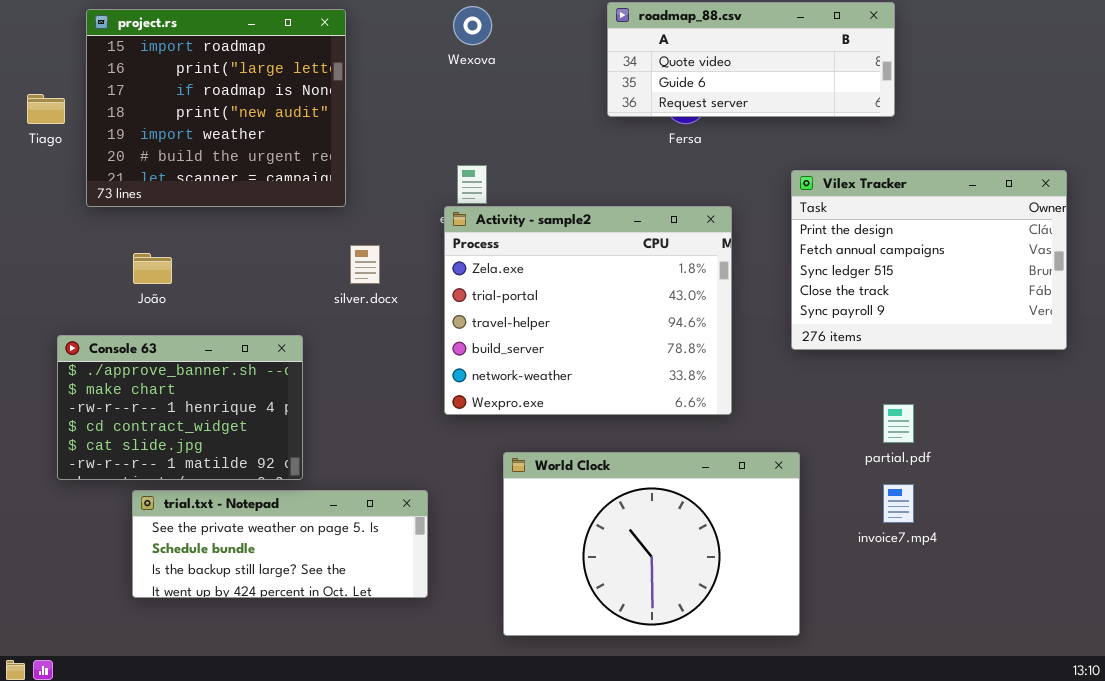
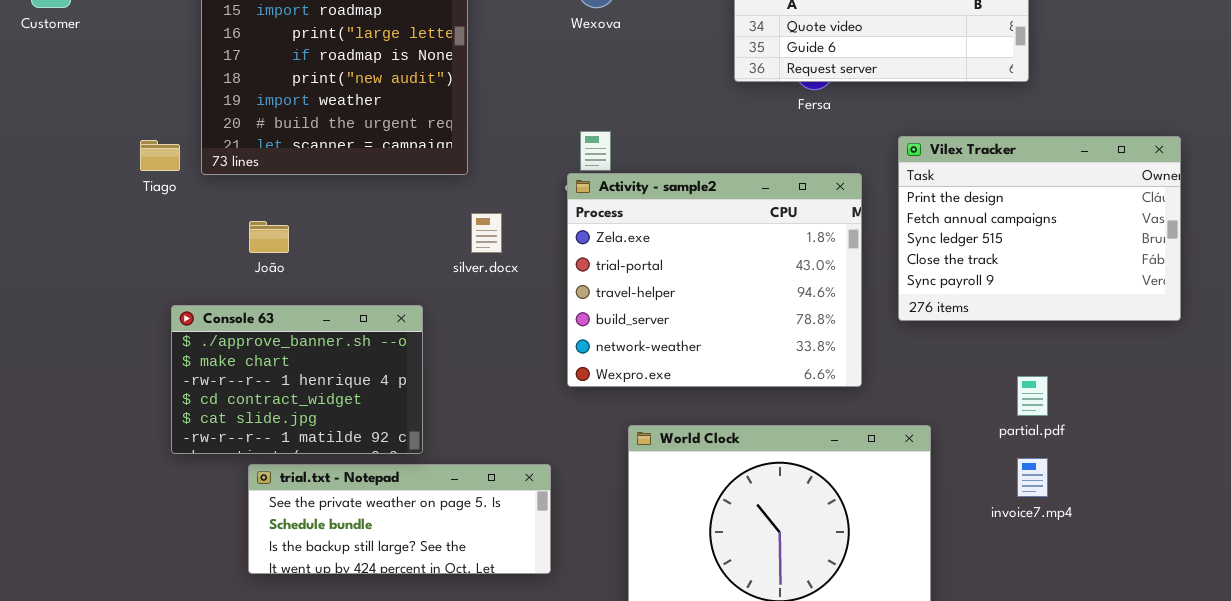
Tiago: [27,94,65,124] -> [140,140,180,171], moved
Vilex Tracker: [791,170,1067,350] -> [898,136,1181,321], moved

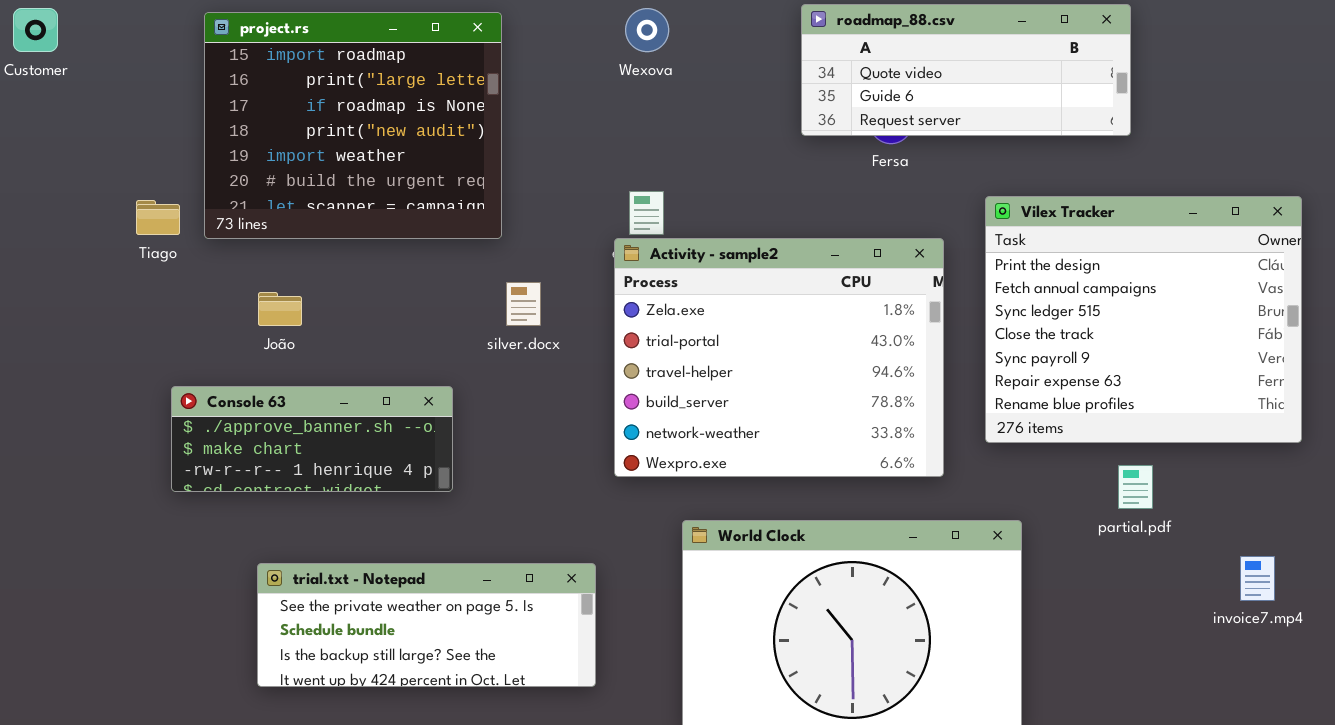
Vilex Tracker: [898,136,1181,321] -> [985,196,1302,443], resized
Console 63: [171,305,423,454] -> [171,386,453,492], resized
invoice7.mp4: [1017,458,1048,497] -> [1240,556,1275,601], moved

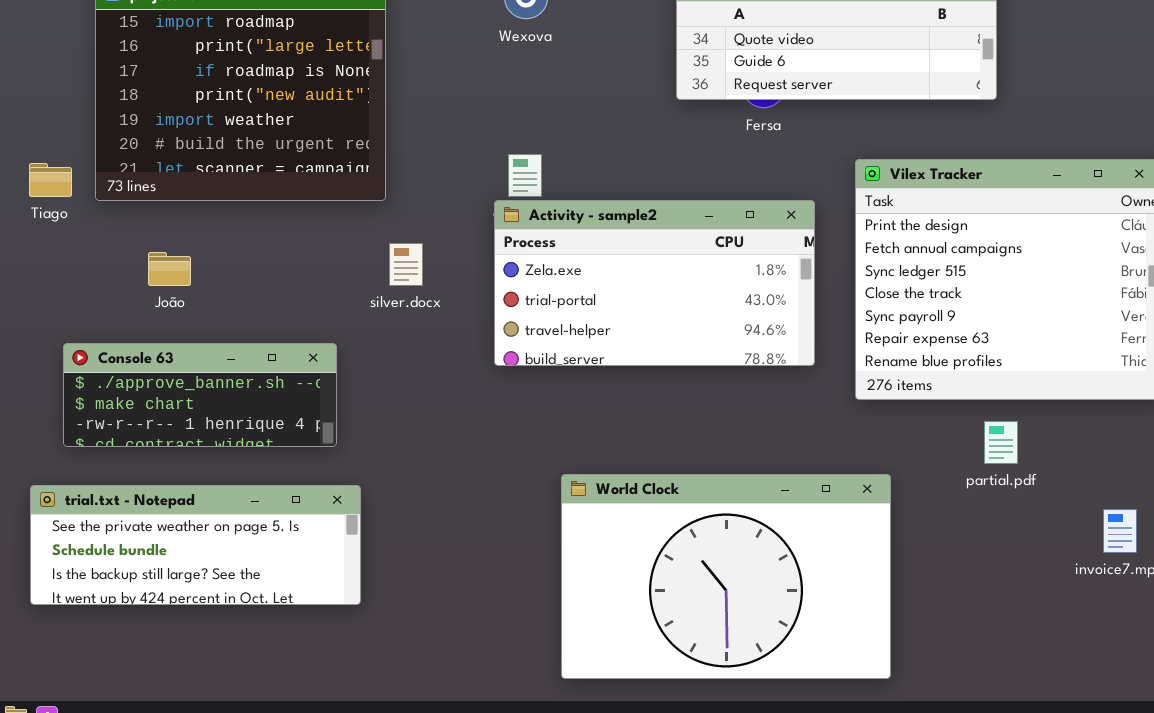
Activity - sample2: [614,238,944,477] -> [494,200,815,366], resized
trial.txt - Notepad: [257,563,596,687] -> [30,485,361,605], moved

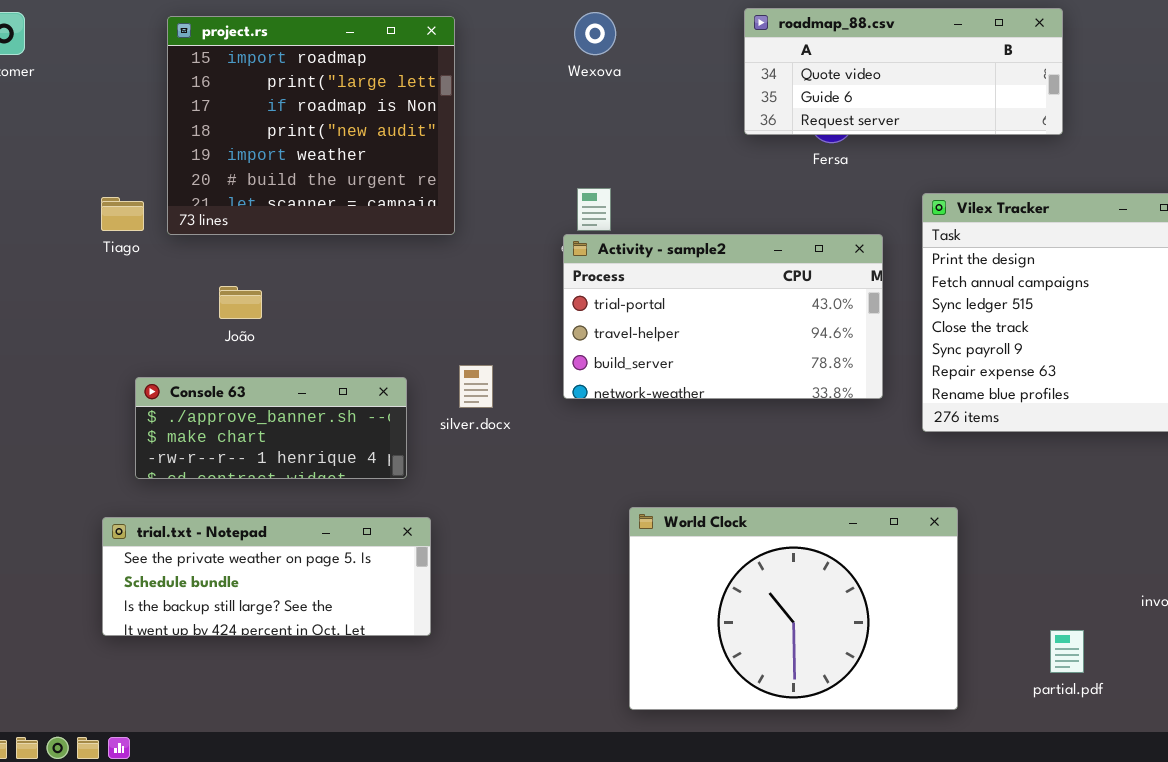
Activity - sample2: [494,200,815,366] -> [563,234,883,399], scrolled down 1 row
silver.docx: [389,243,423,286] -> [459,365,493,408], moved
partial.pdf: [984,421,1018,464] -> [1050,630,1084,673], moved

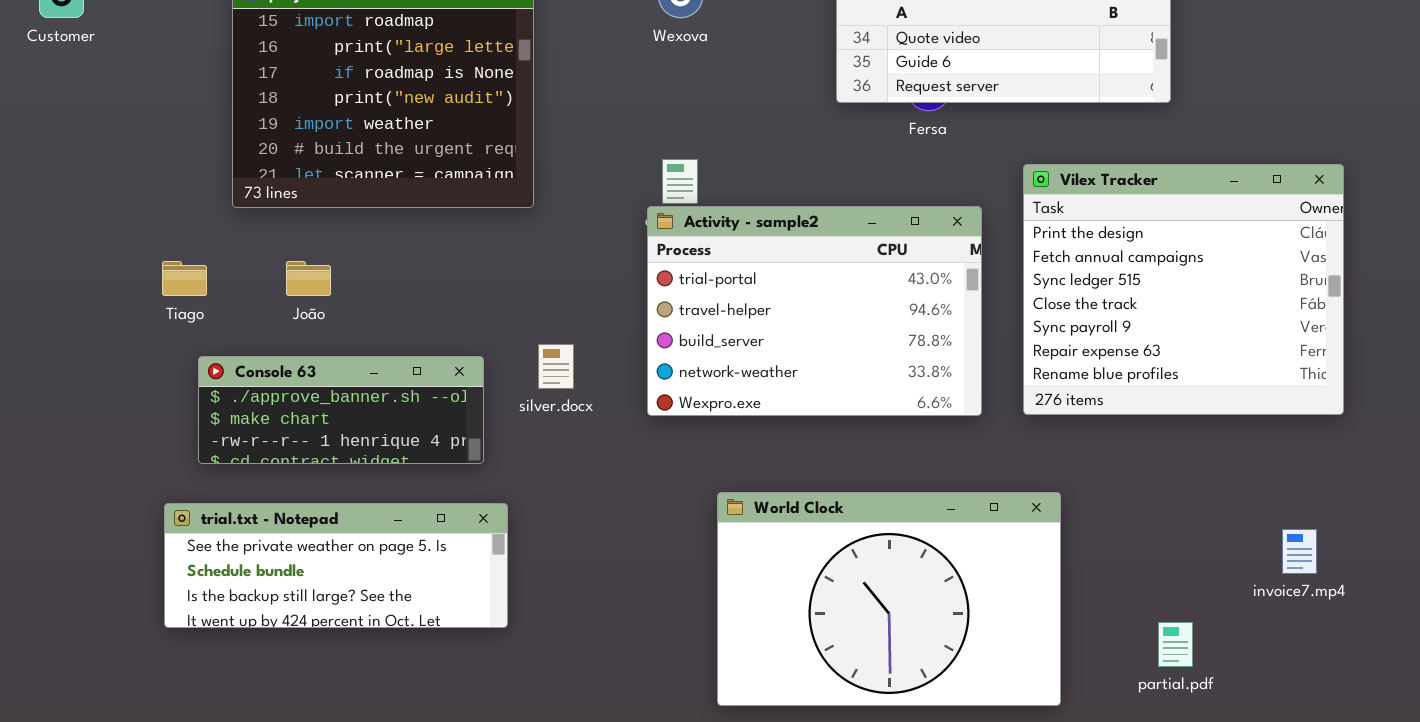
Tiago: [101,197,144,231] -> [162,261,207,296], moved
Activity - sample2: [563,234,883,399] -> [647,206,982,416], resized

